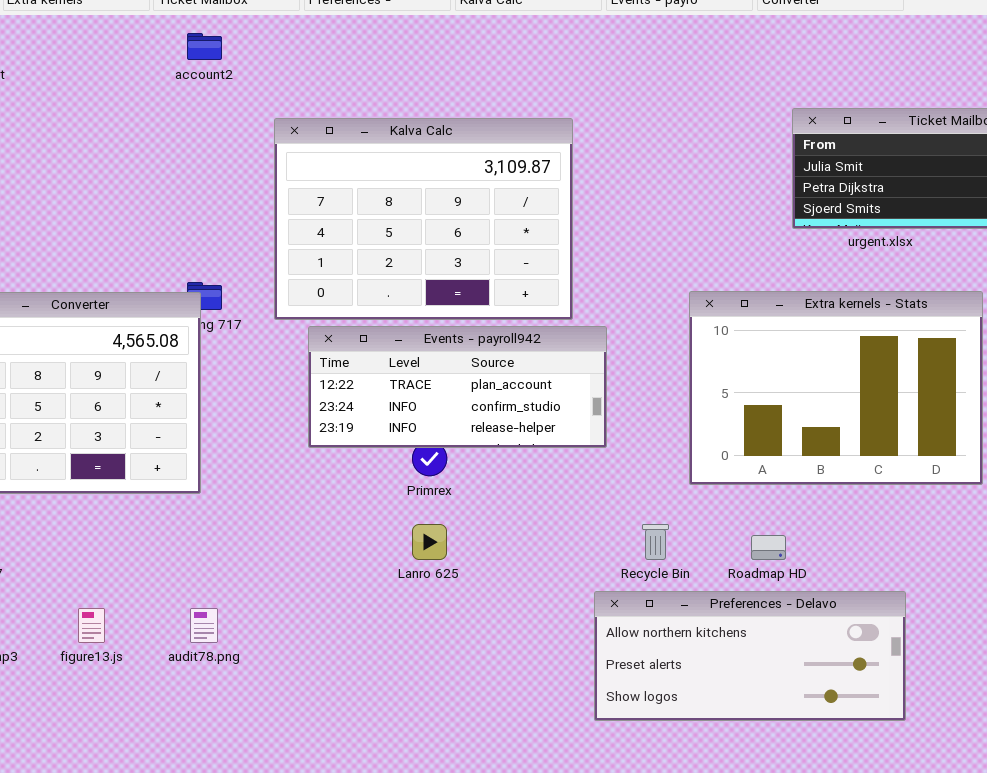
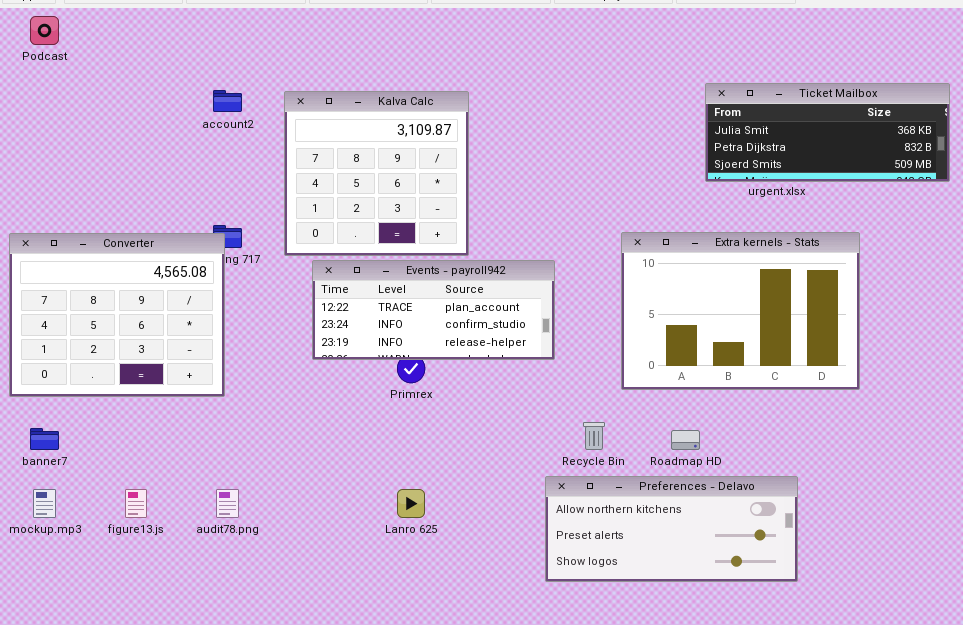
account2: [187,33,222,60] -> [213,90,242,112], moved
Kalva Calc: [274,118,573,320] -> [284,91,469,256], resized
Lanro 625: [412,524,447,560] -> [397,489,425,518], moved

